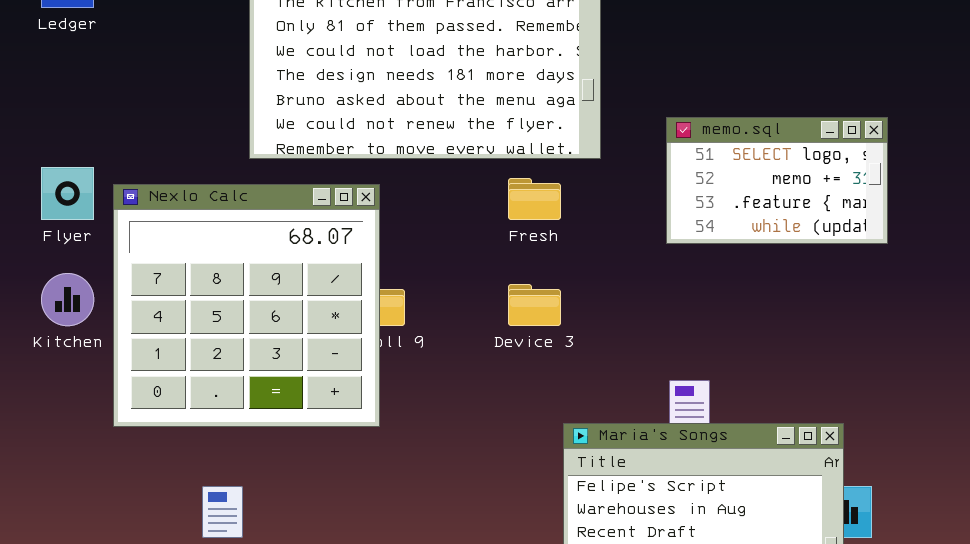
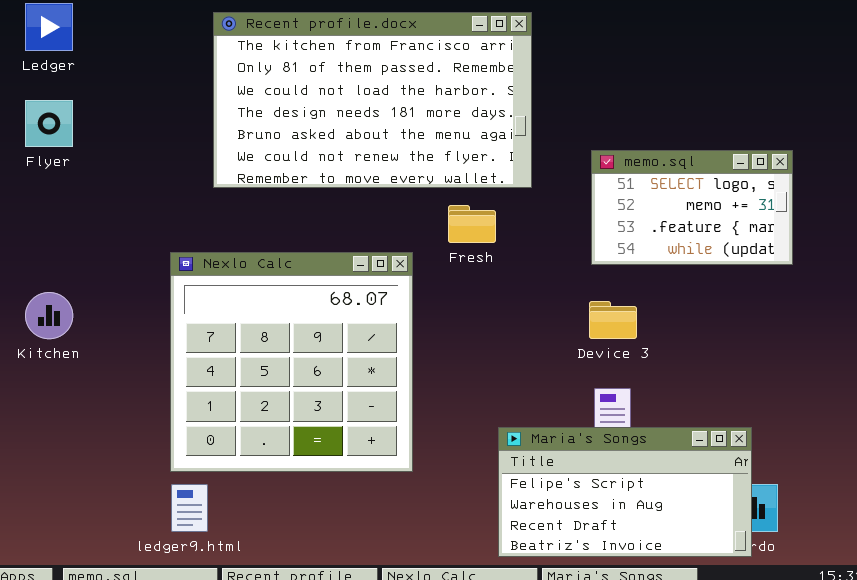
Flyer: [41,167,94,220] -> [25,100,73,147], moved
Nexlo Calc: [113,184,380,427] -> [170,252,413,472], moved
Device 3: [508,284,561,326] -> [589,301,637,339], moved

